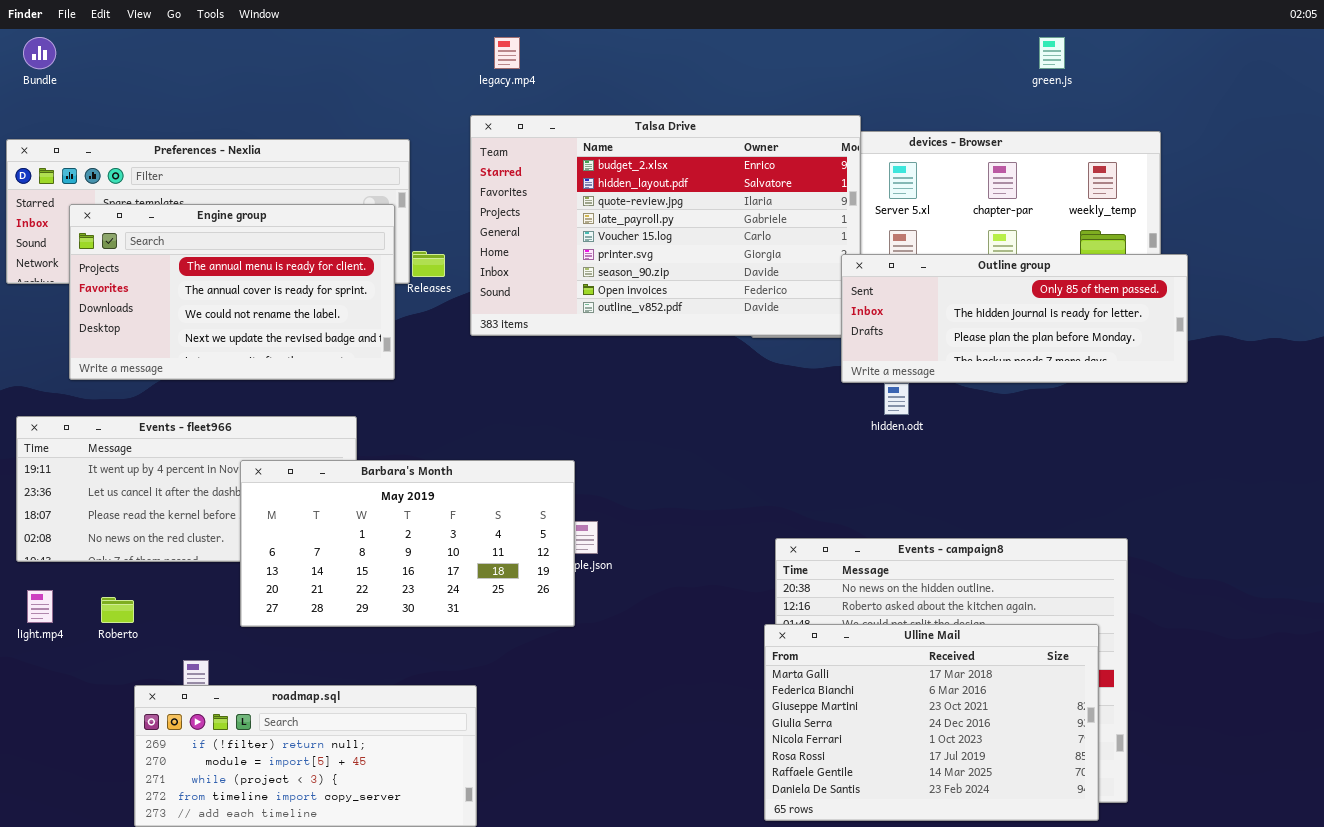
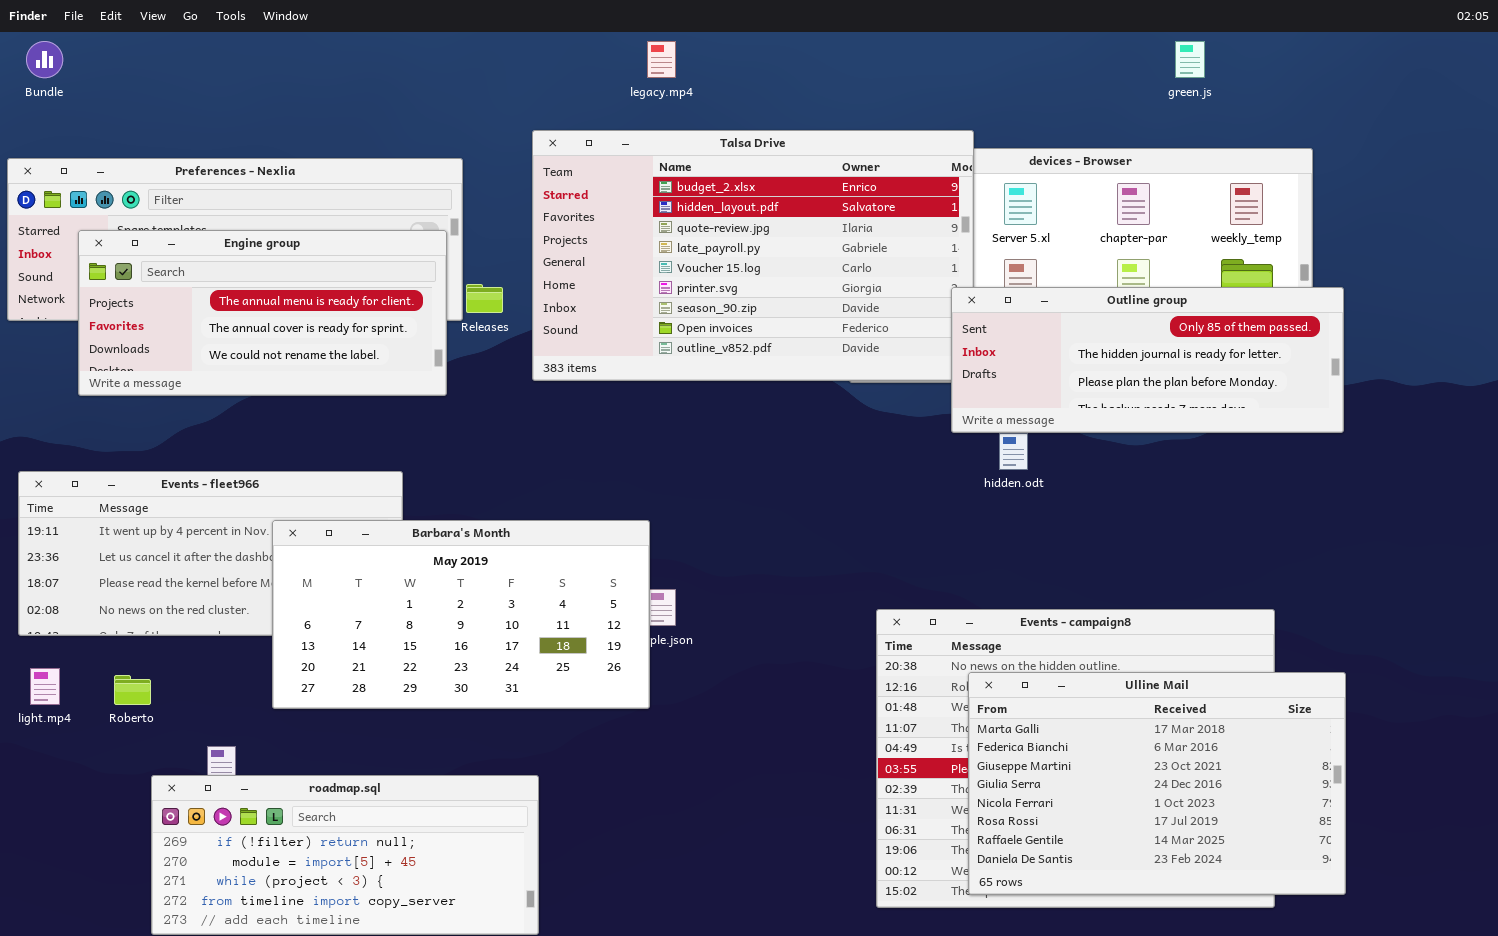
legacy.mp4: [494,37,520,69] -> [647,41,676,78], moved
Engine group: [69,204,395,380] -> [78,230,447,396], resized
Ulline Mail: [764,624,1099,821] -> [968,672,1346,895], moved

